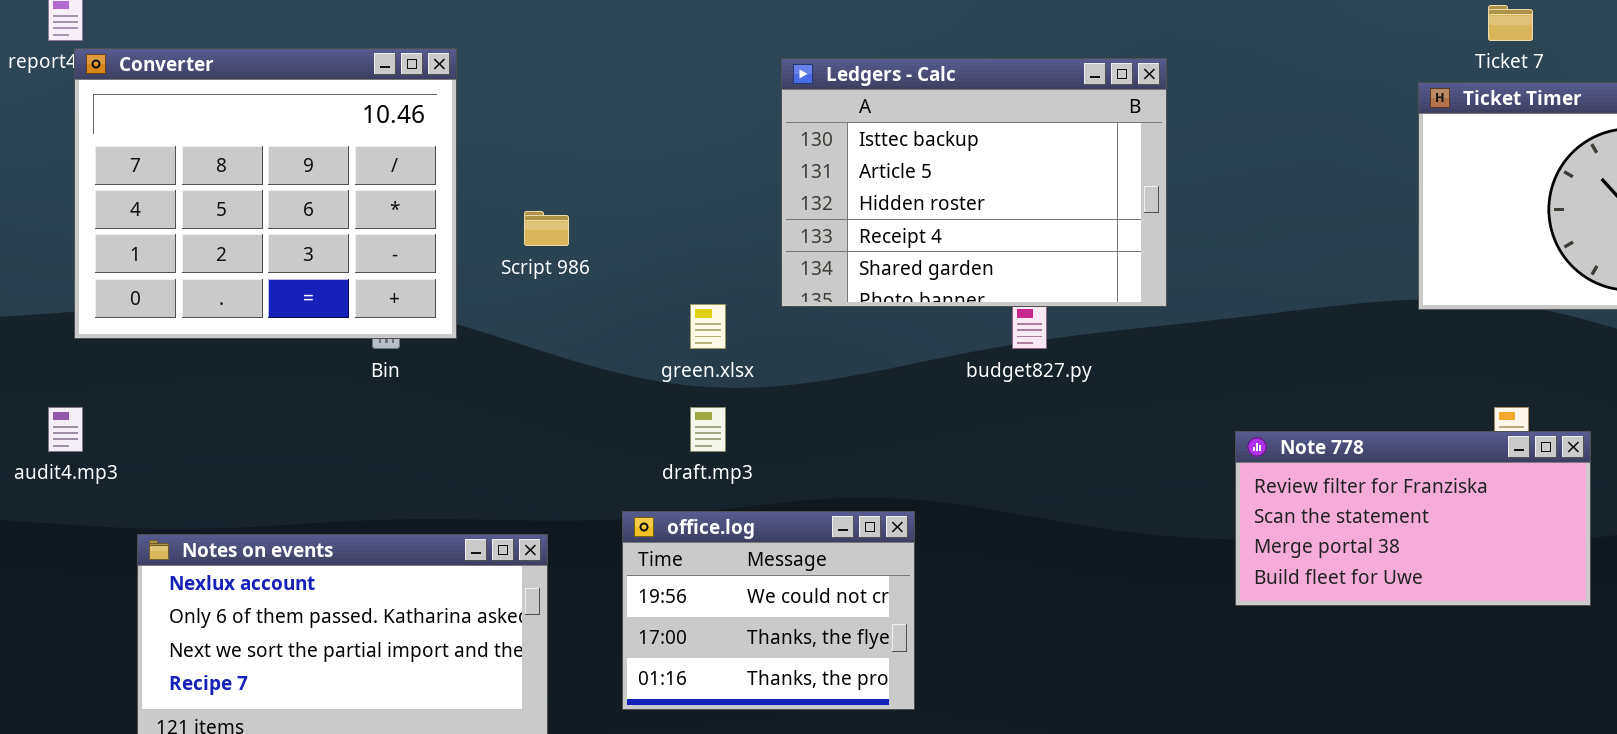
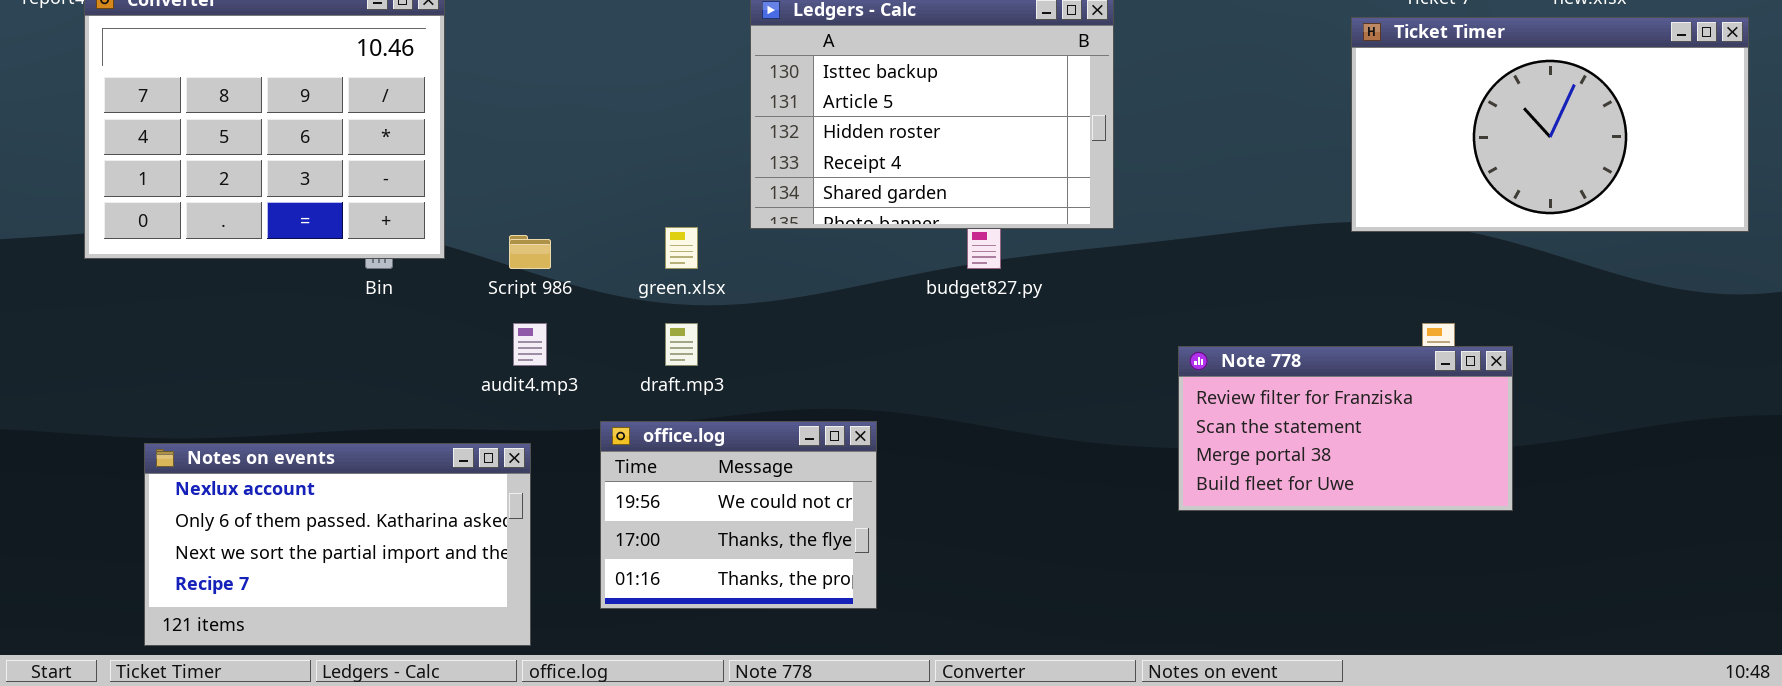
Script 986: [524,211,569,246] -> [509,235,551,269], moved
audit4.mp3: [48,407,83,452] -> [513,323,547,366], moved

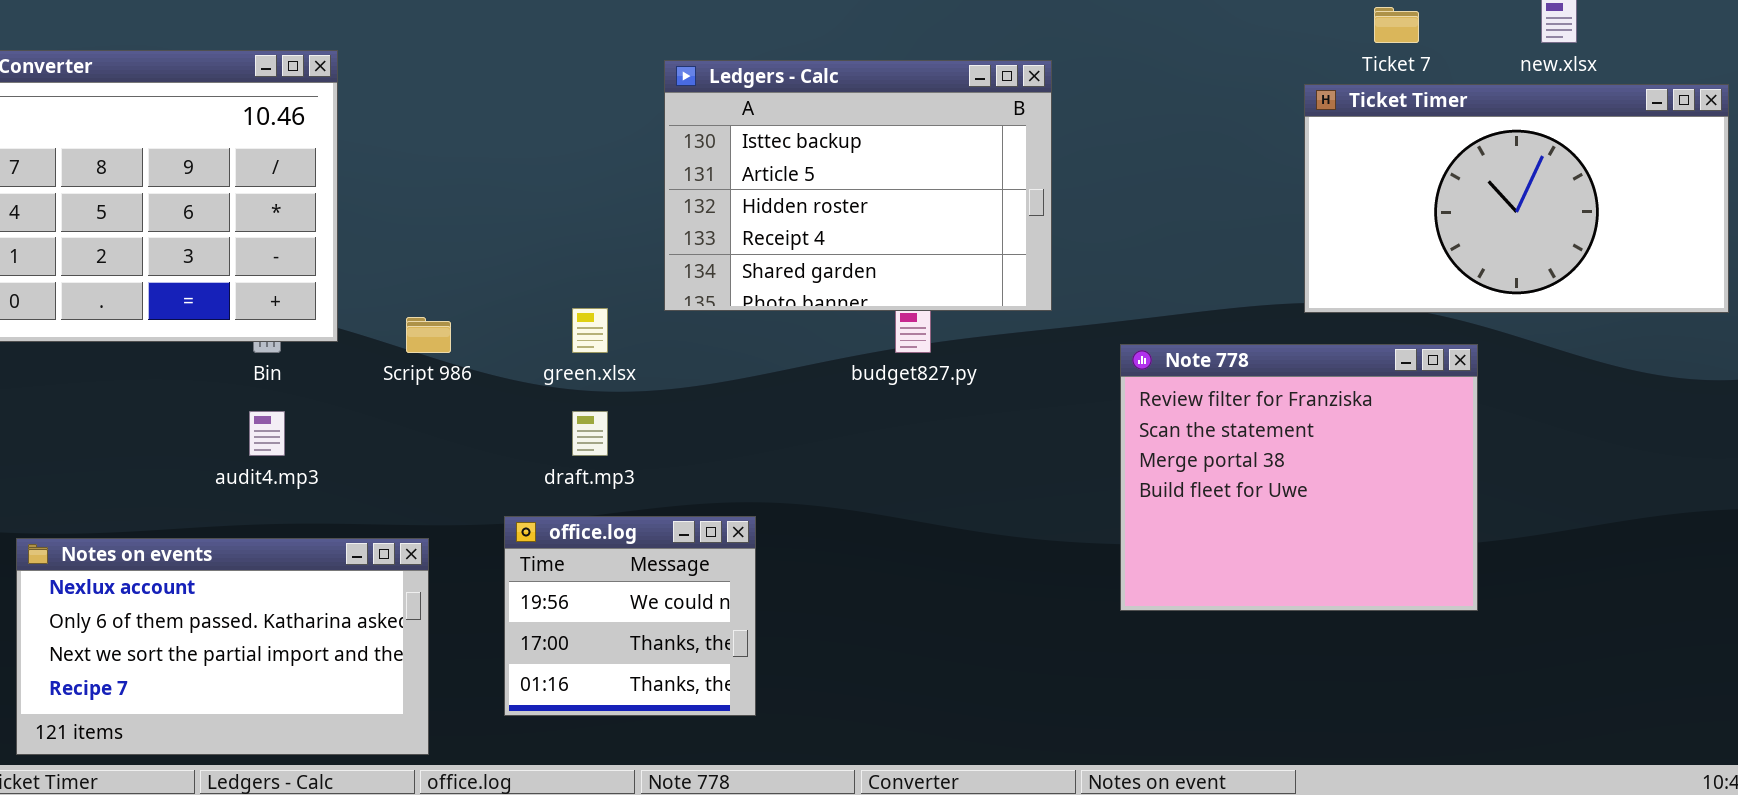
audit4.mp3: [513,323,547,366] -> [249,411,285,456], moved
Note 778: [1178,346,1513,511] -> [1120,344,1478,611], resized
office.log: [600,421,877,609] -> [504,516,756,716], resized

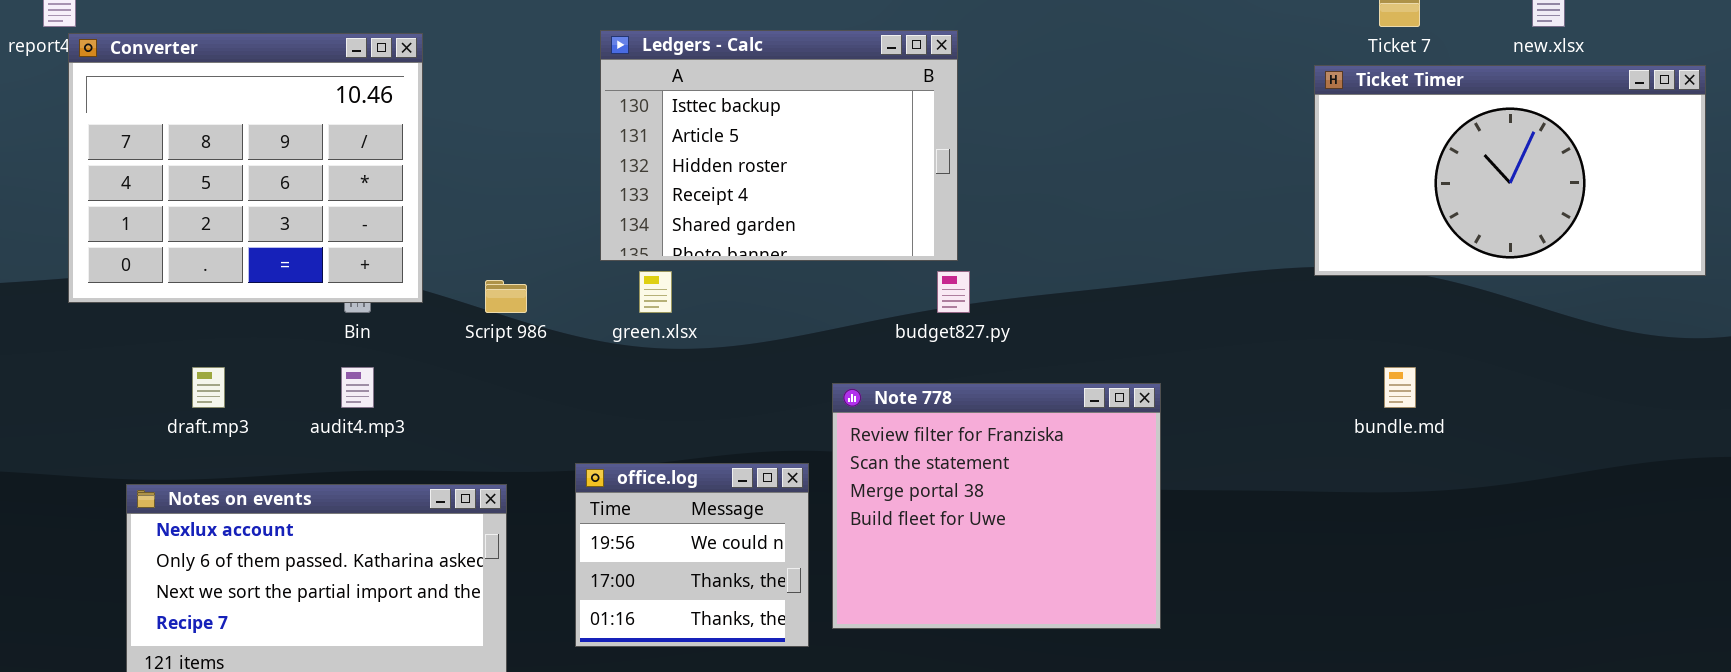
Ledgers - Calc: [664,60,1052,311] -> [600,30,958,261], moved
Note 778: [1120,344,1478,611] -> [832,383,1161,629], moved
draft.mp3: [572,411,608,456] -> [192,367,225,408], moved

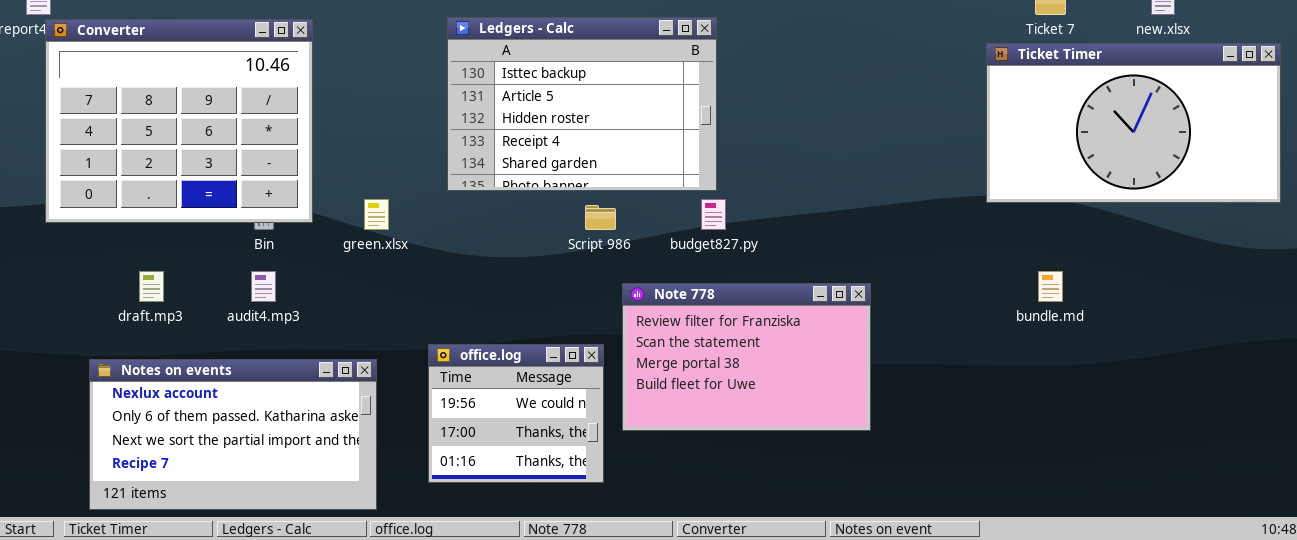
green.xlsx: [639,271,672,313] -> [364,199,389,230], moved
Script 986: [485,280,527,313] -> [585,205,616,230], moved
Note 778: [832,383,1161,629] -> [622,283,871,431], resized

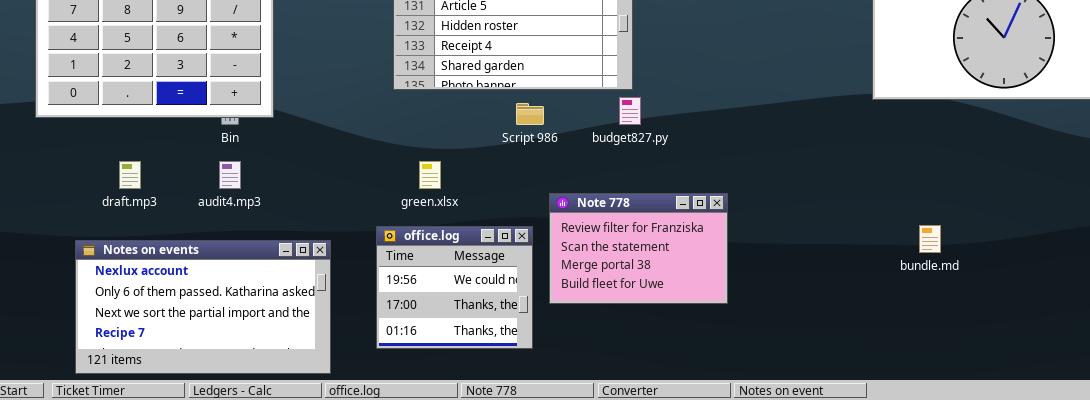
green.xlsx: [364,199,389,230] -> [419,161,441,189], moved
bundle.md: [1038,271,1063,302] -> [919,225,941,253], moved
Note 778: [622,283,871,431] -> [549,193,728,304], resized

